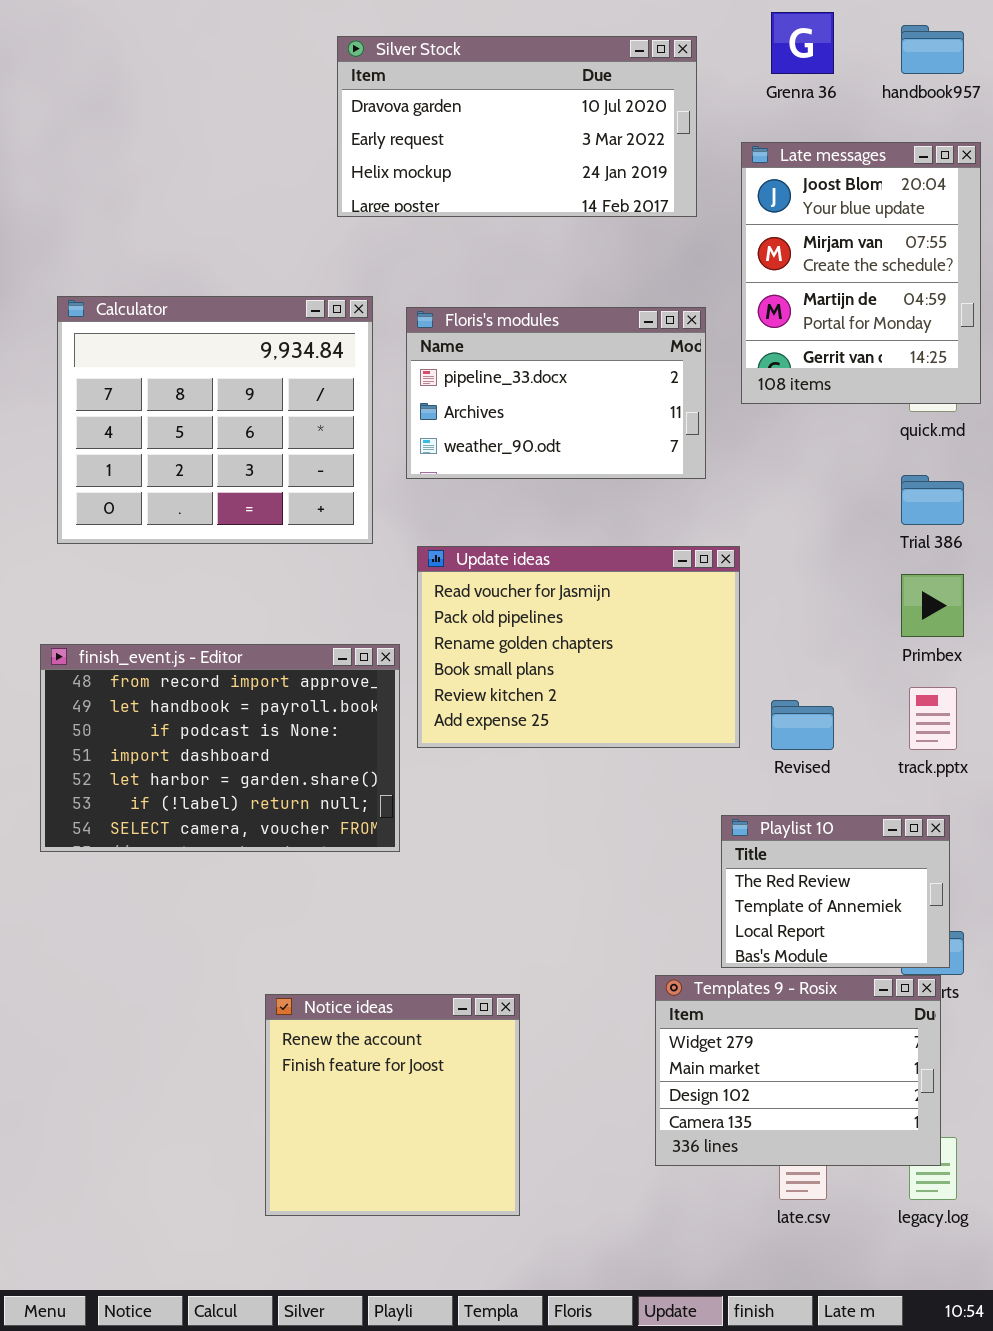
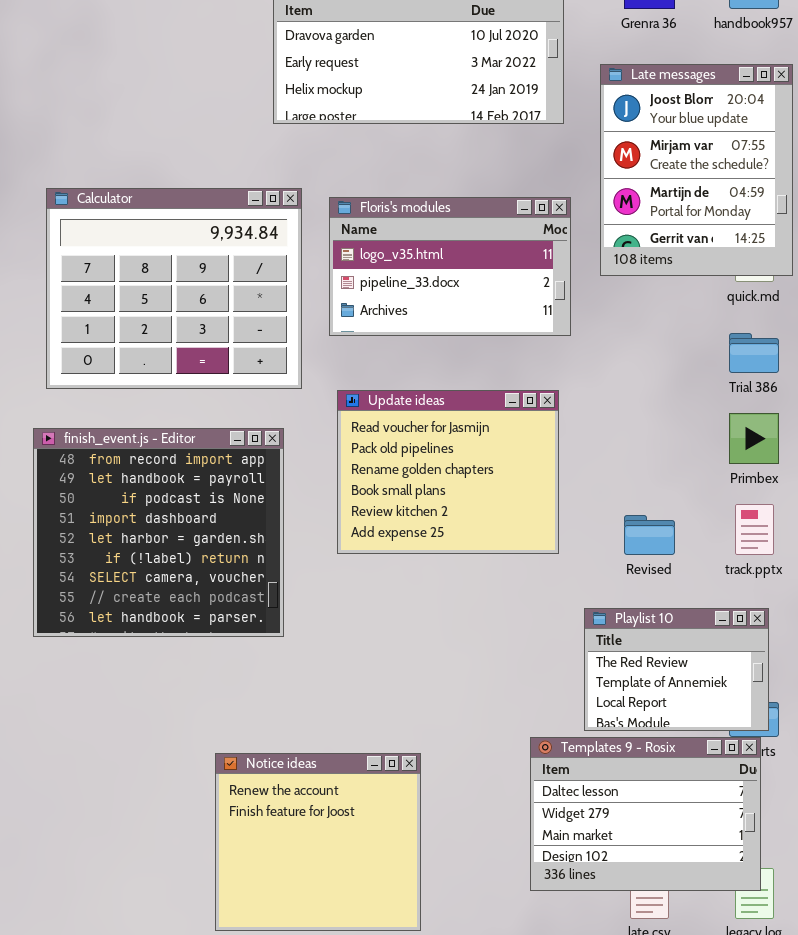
Floris's modules: [406,307,706,479] -> [329,197,571,336], scrolled up 1 row
Update ideas: [417,546,740,748] -> [337,390,559,554], resized
finish_event.js - Editor: [40,644,400,852] -> [33,428,284,637], resized
Templates 9 - Rosix: [655,975,941,1166] -> [530,737,761,891], scrolled up 1 row

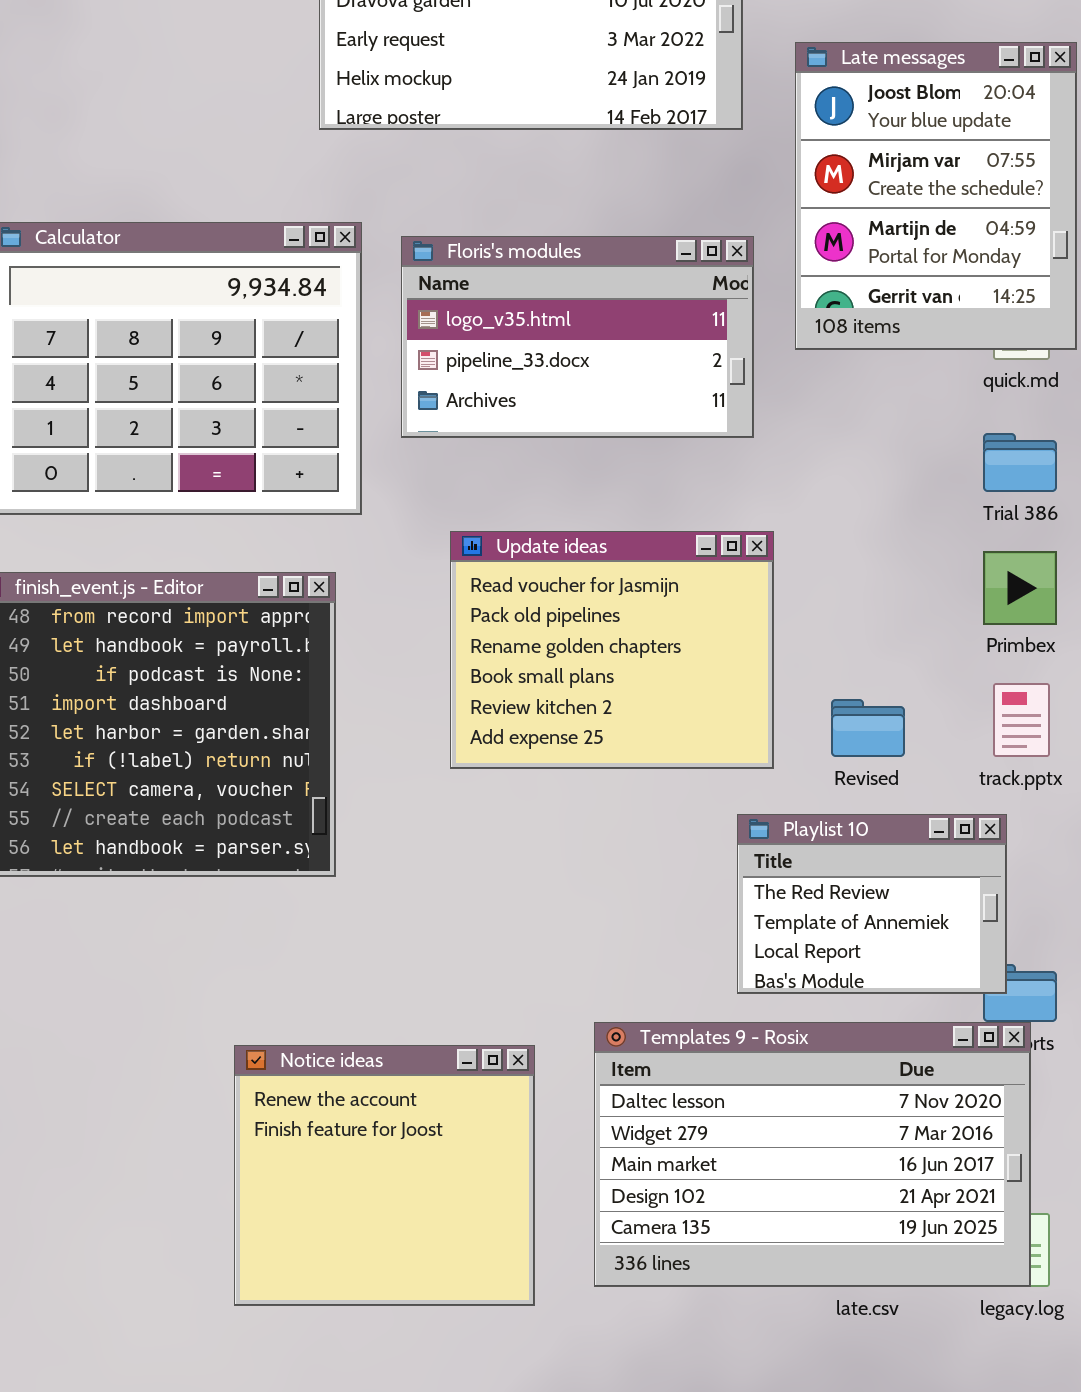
Update ideas: [337,390,559,554] -> [450,531,774,769], moved
Playlist 10: [584,608,769,731] -> [737,814,1007,994], moved
Templates 9 - Rosix: [530,737,761,891] -> [594,1022,1031,1287], resized

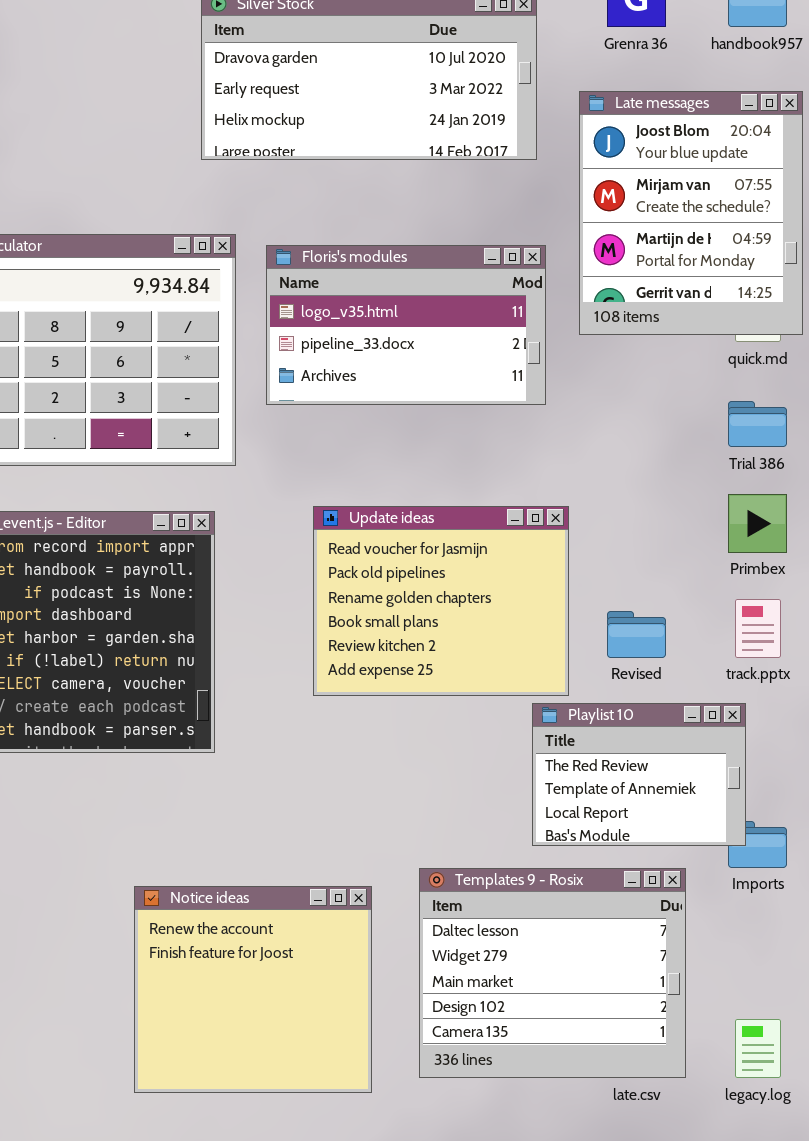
Update ideas: [450,531,774,769] -> [313,506,569,696], moved
Templates 9 - Rosix: [594,1022,1031,1287] -> [419,868,686,1078], resized

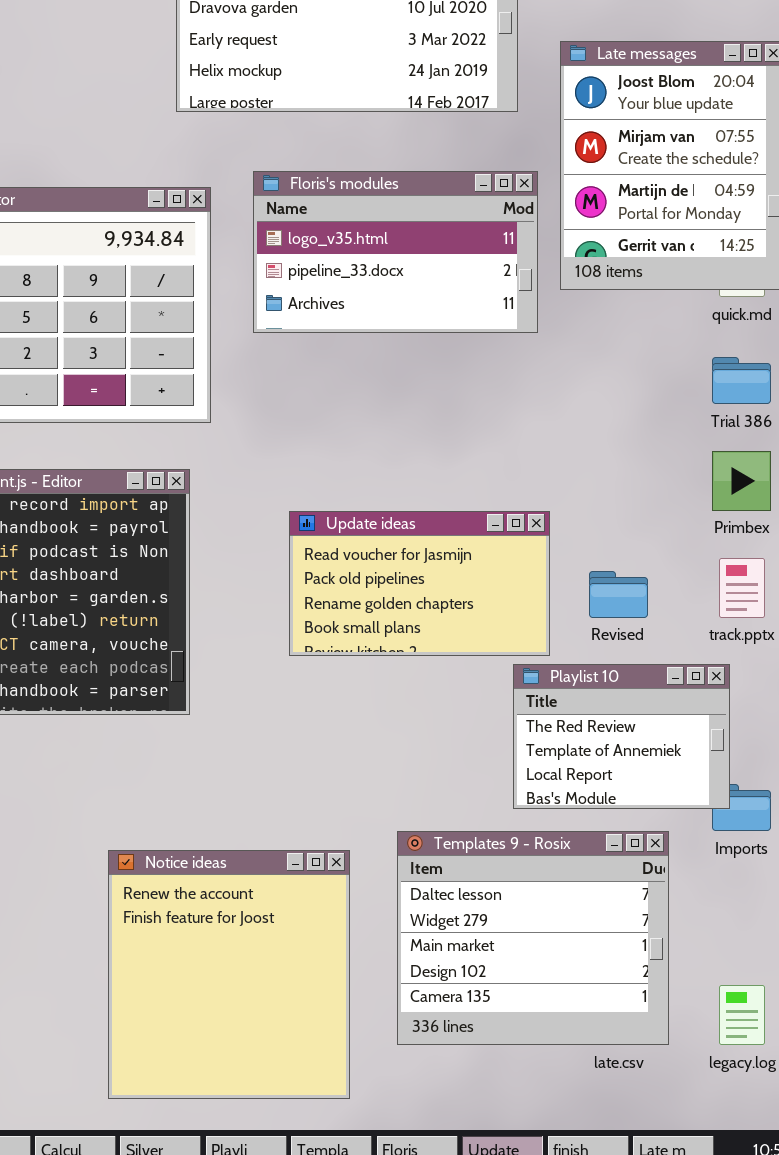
Floris's modules: [266,245,546,405] -> [253,171,538,333], moved
Update ideas: [313,506,569,696] -> [289,511,550,656], resized
Notice ideas: [134,886,372,1093] -> [108,850,350,1099], resized

